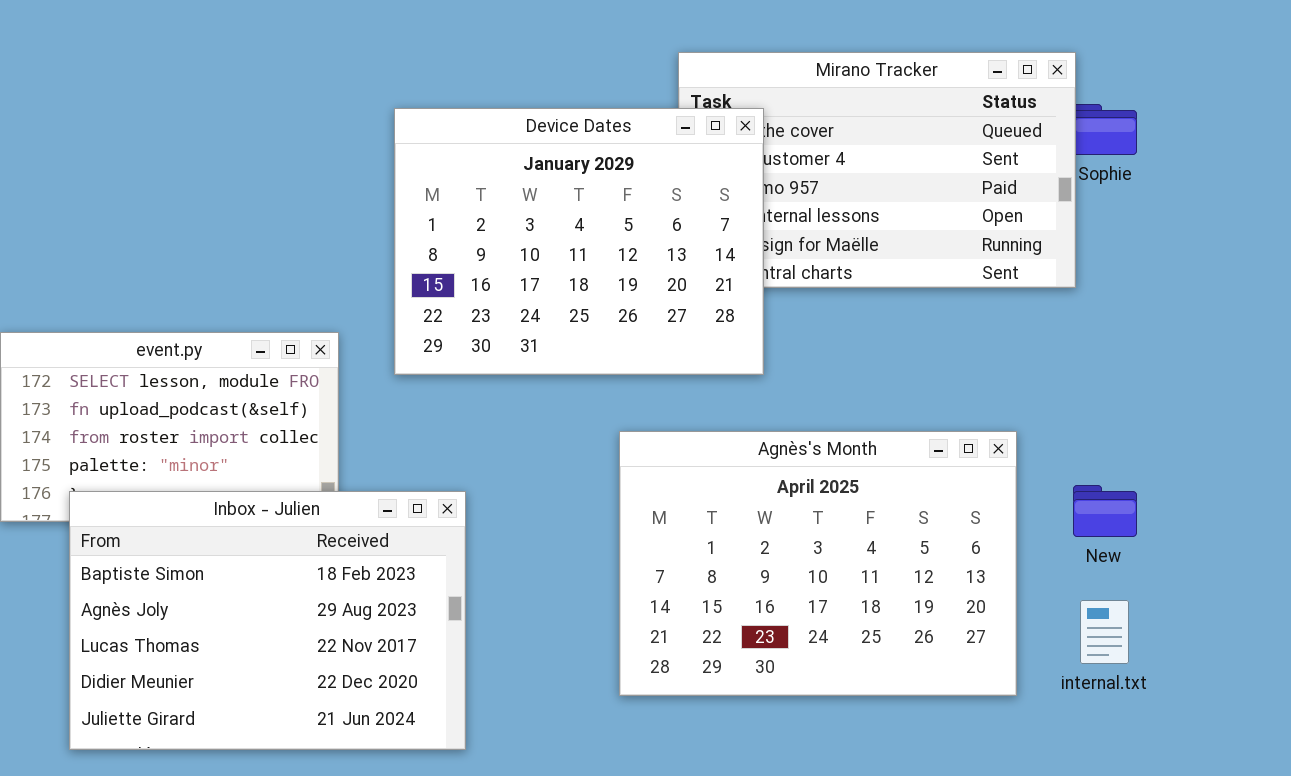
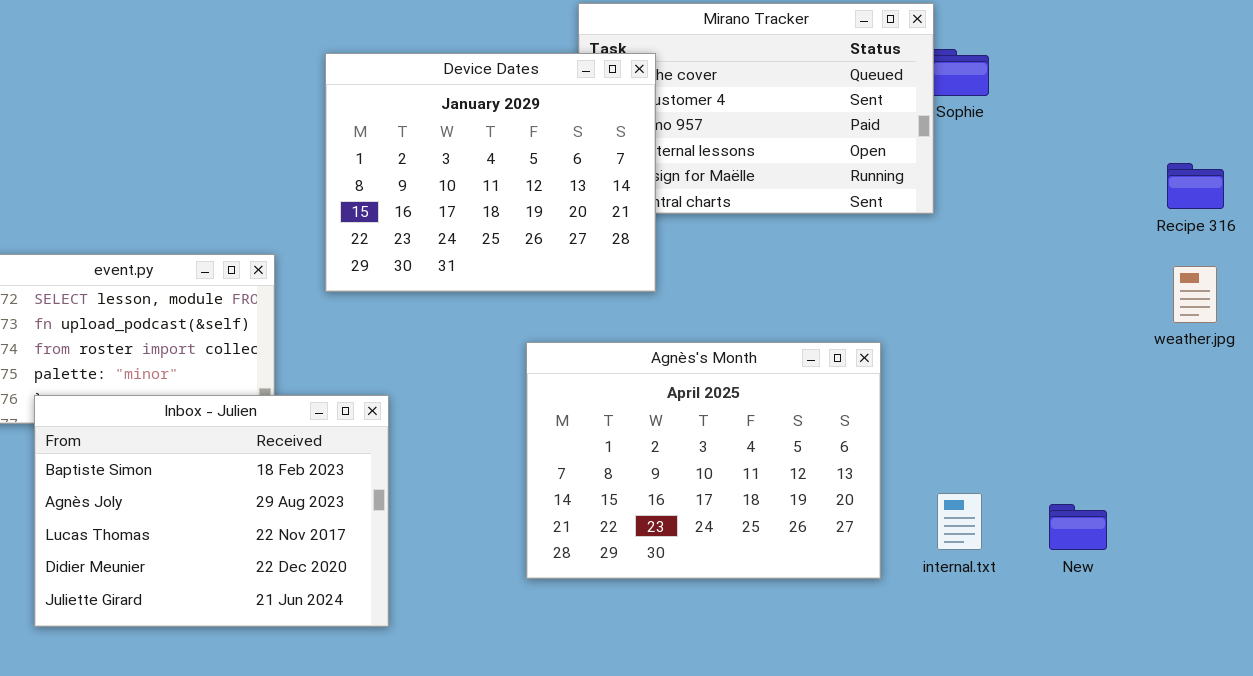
New: [1073,485,1137,537] -> [1049,504,1107,550], moved

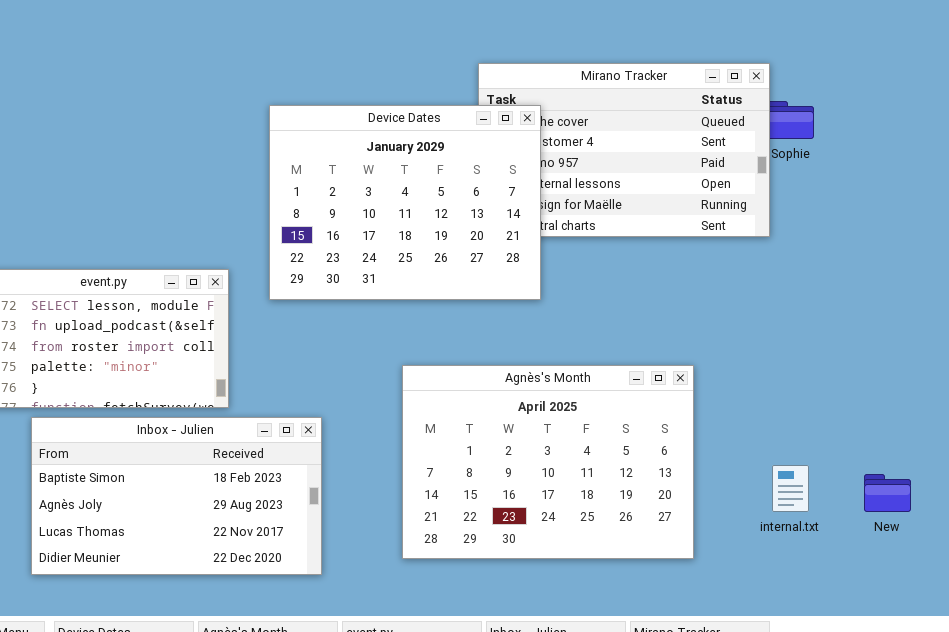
Agnès's Month: [526,342,881,579] -> [402,365,694,559], moved
Inbox - Julien: [34,395,389,627] -> [31,417,322,575], resized

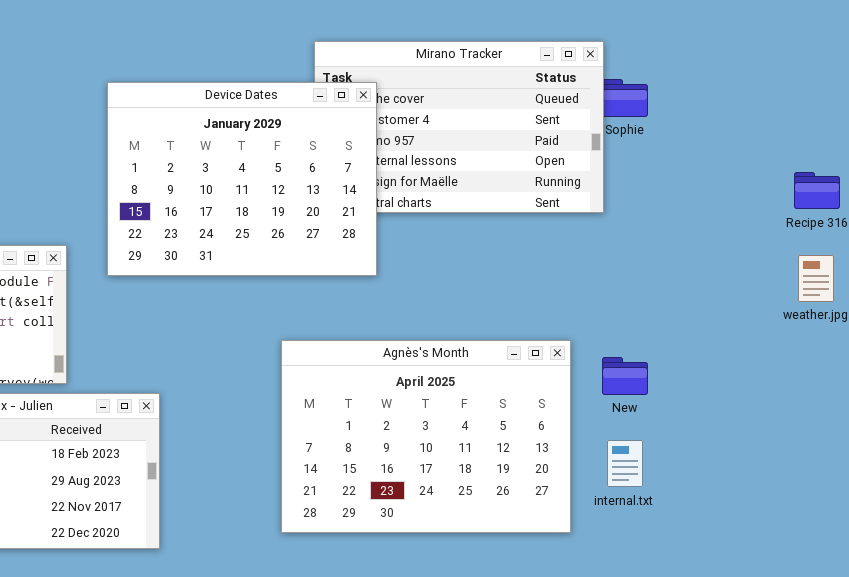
Agnès's Month: [402,365,694,559] -> [281,340,571,533], moved
New: [864,474,911,512] -> [602,357,648,395], moved

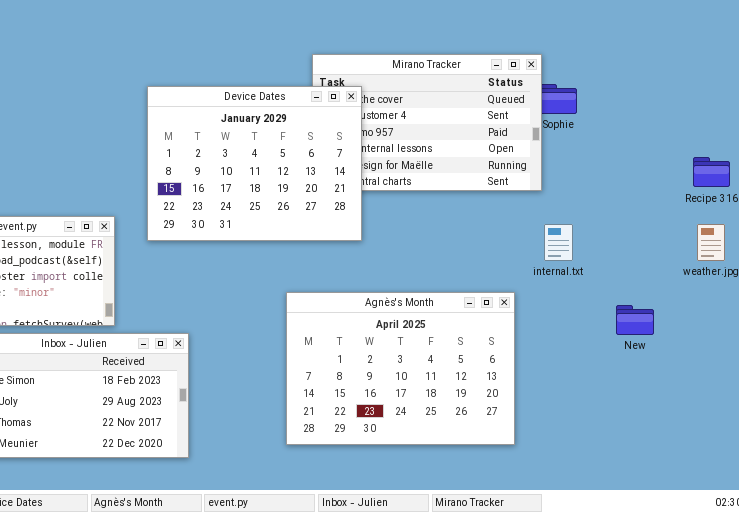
New: [602,357,648,395] -> [616,305,654,335], moved
internal.txt: [607,440,643,487] -> [544,224,573,261], moved

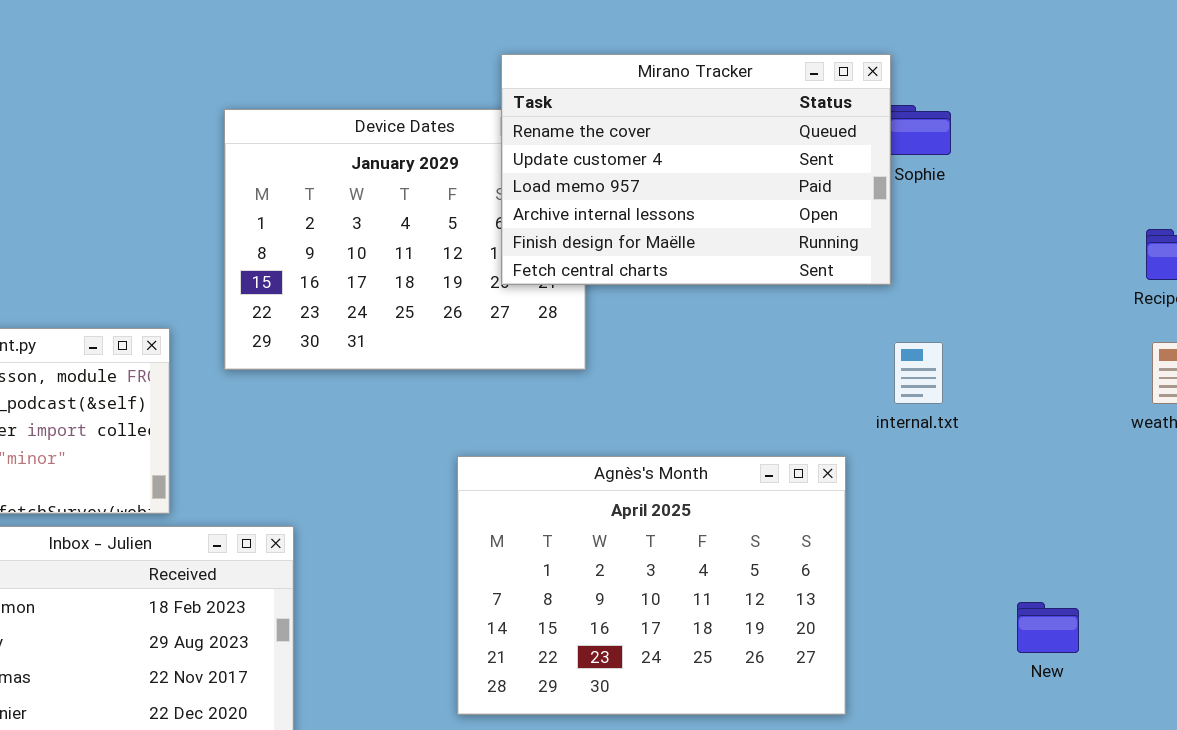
Mirano Tracker: [312,54,542,191] -> [501,54,891,285], raised
New: [616,305,654,335] -> [1017,602,1079,653], moved

